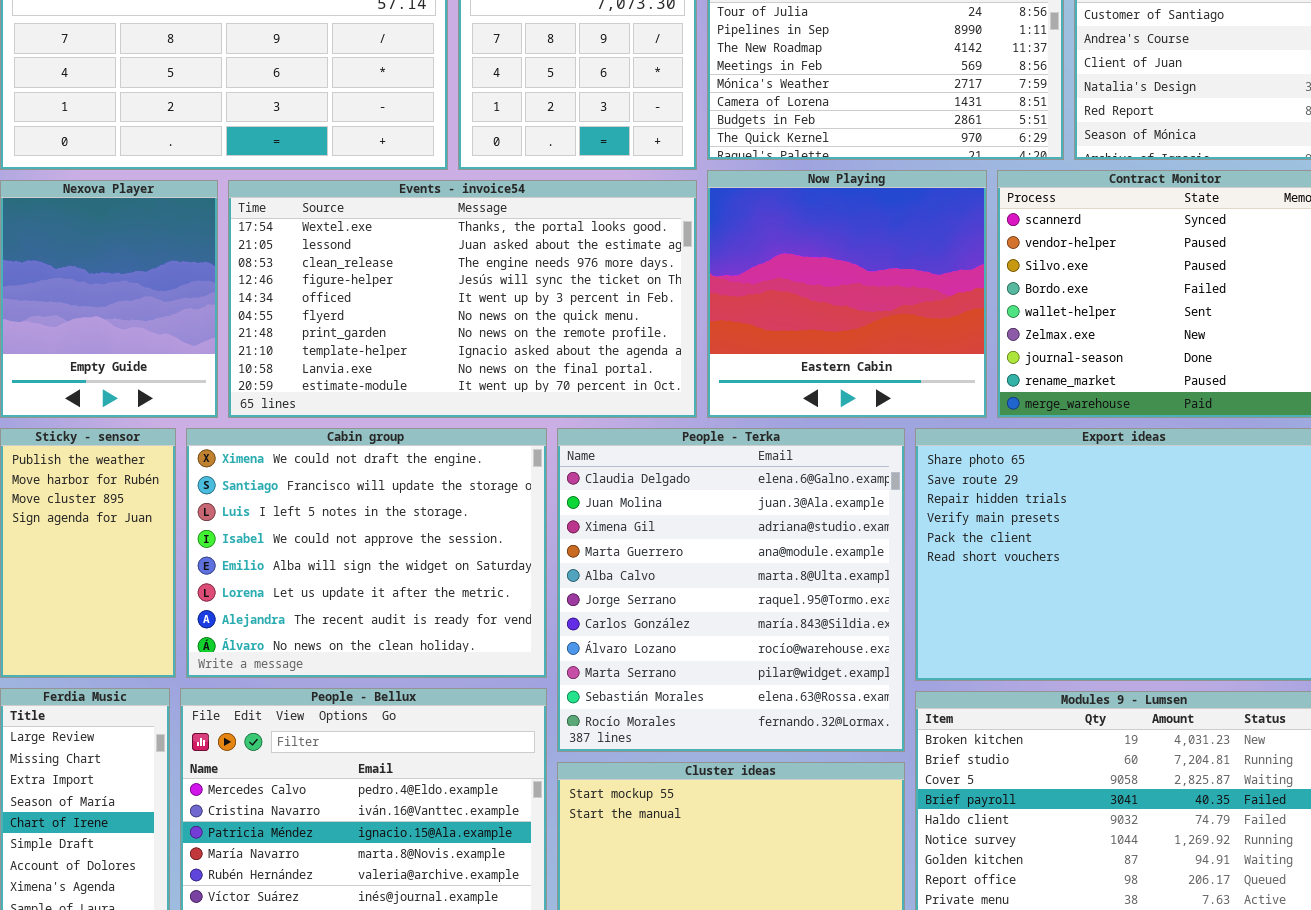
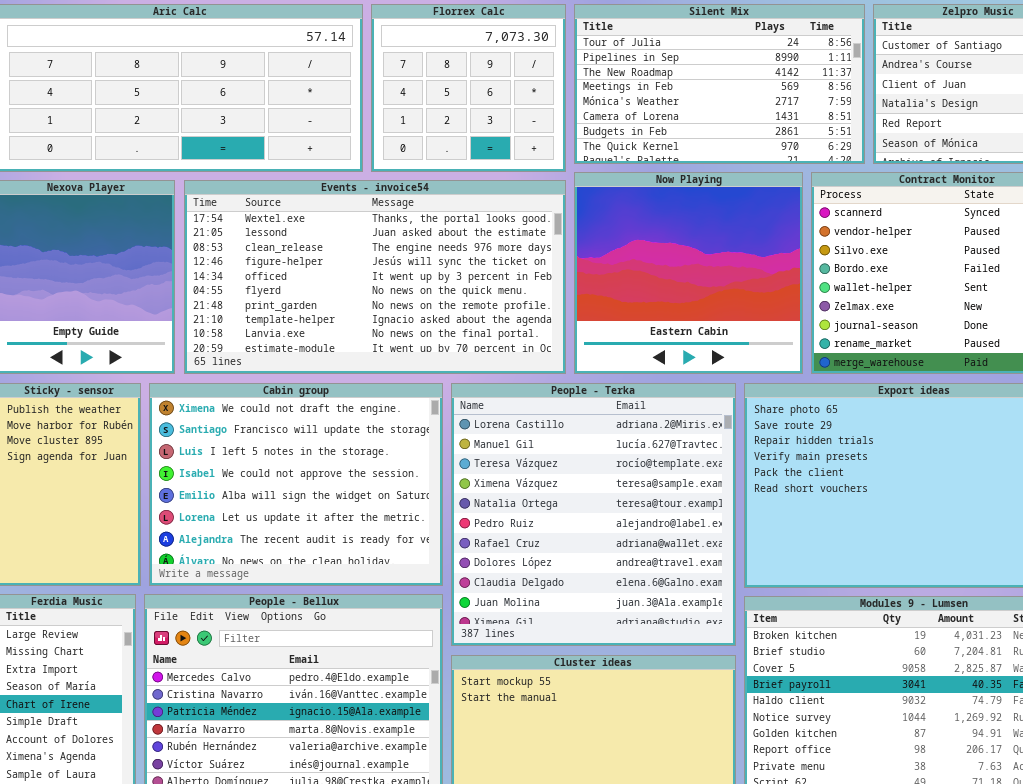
People - Terka: [557,428,905,752] -> [451,383,736,646], scrolled up 8 rows

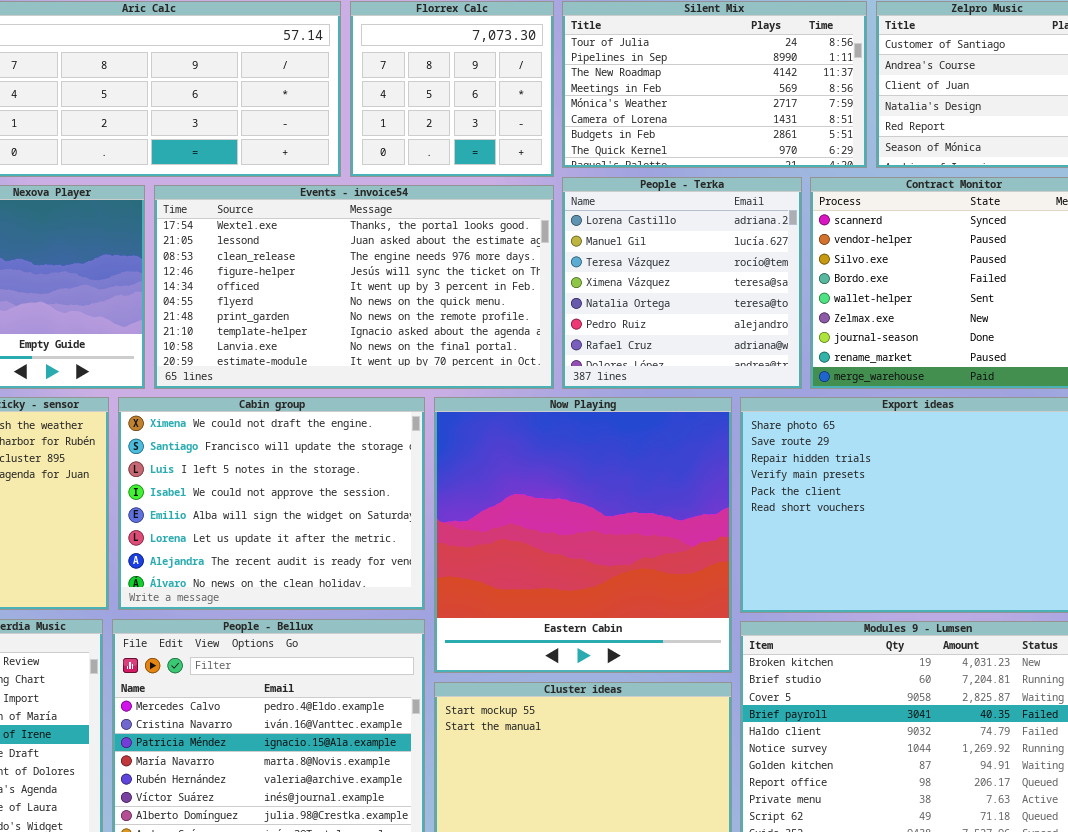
Now Playing: [574,172,803,374] -> [434,397,732,673], moved, resized
People - Terka: [451,383,736,646] -> [562,177,802,389], moved, resized

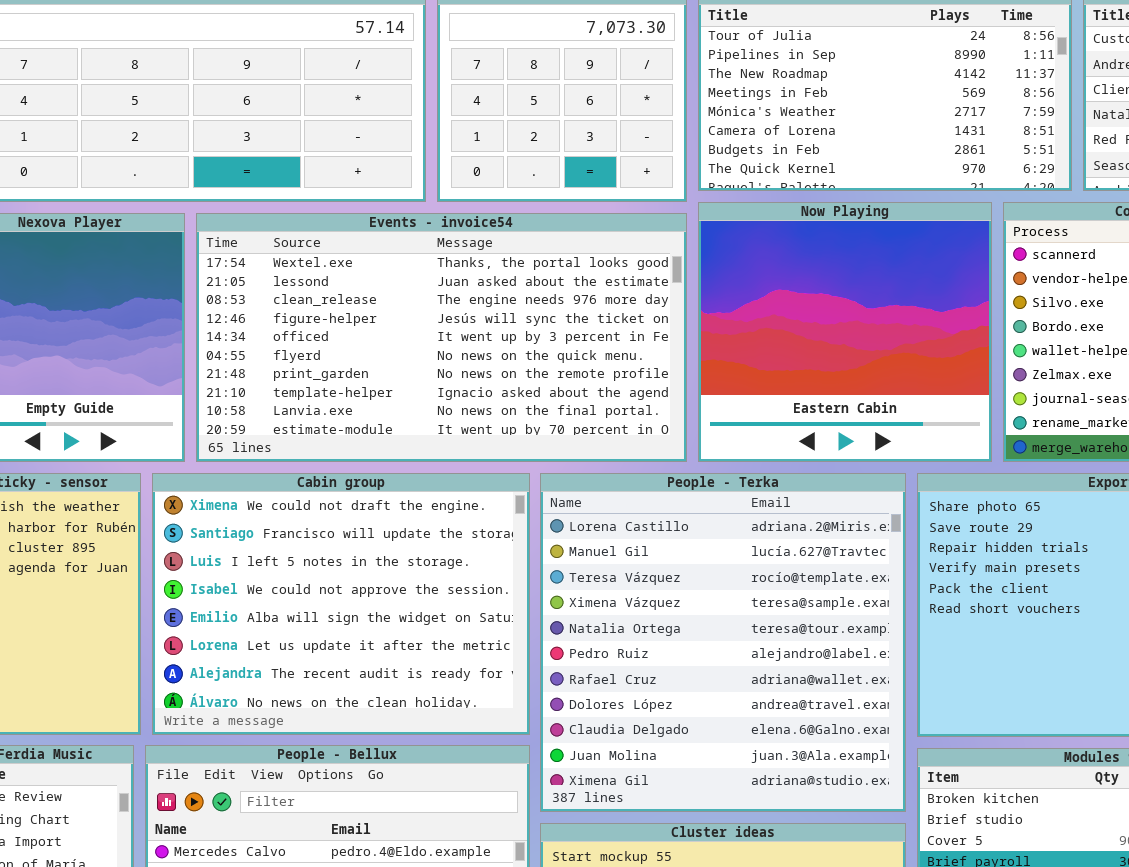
People - Terka: [562,177,802,389] -> [540,473,906,812], moved, resized
Now Playing: [434,397,732,673] -> [698,202,992,462], moved, resized

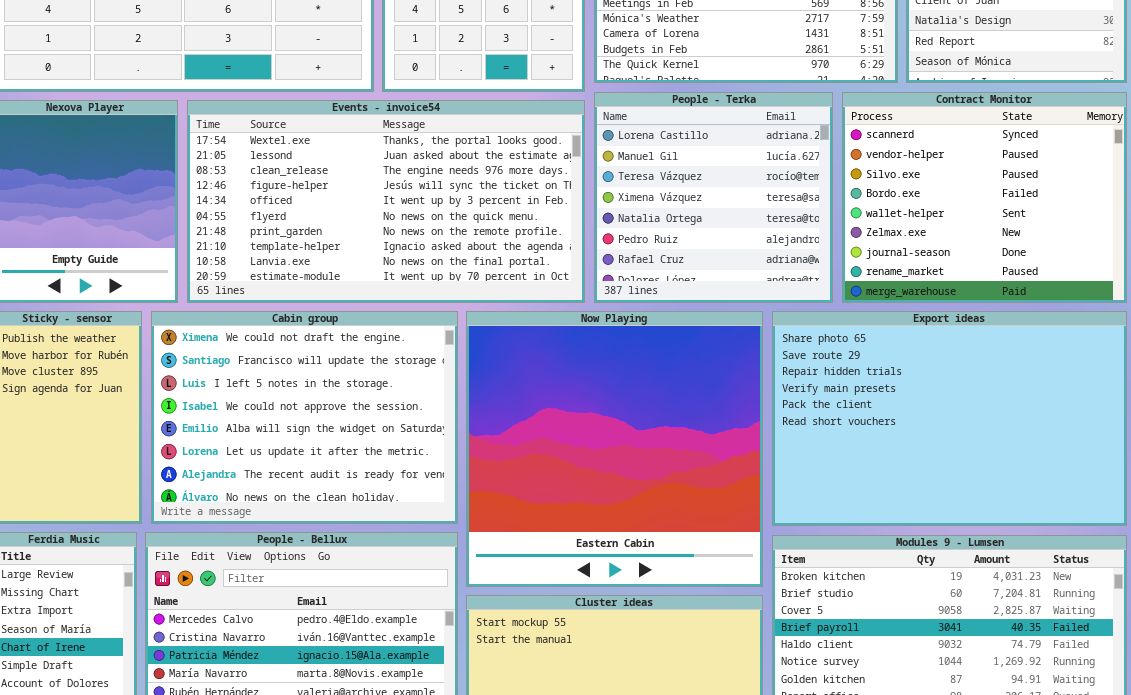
Now Playing: [698,202,992,462] -> [466,311,763,587], moved, resized
People - Terka: [540,473,906,812] -> [594,92,833,303], moved, resized

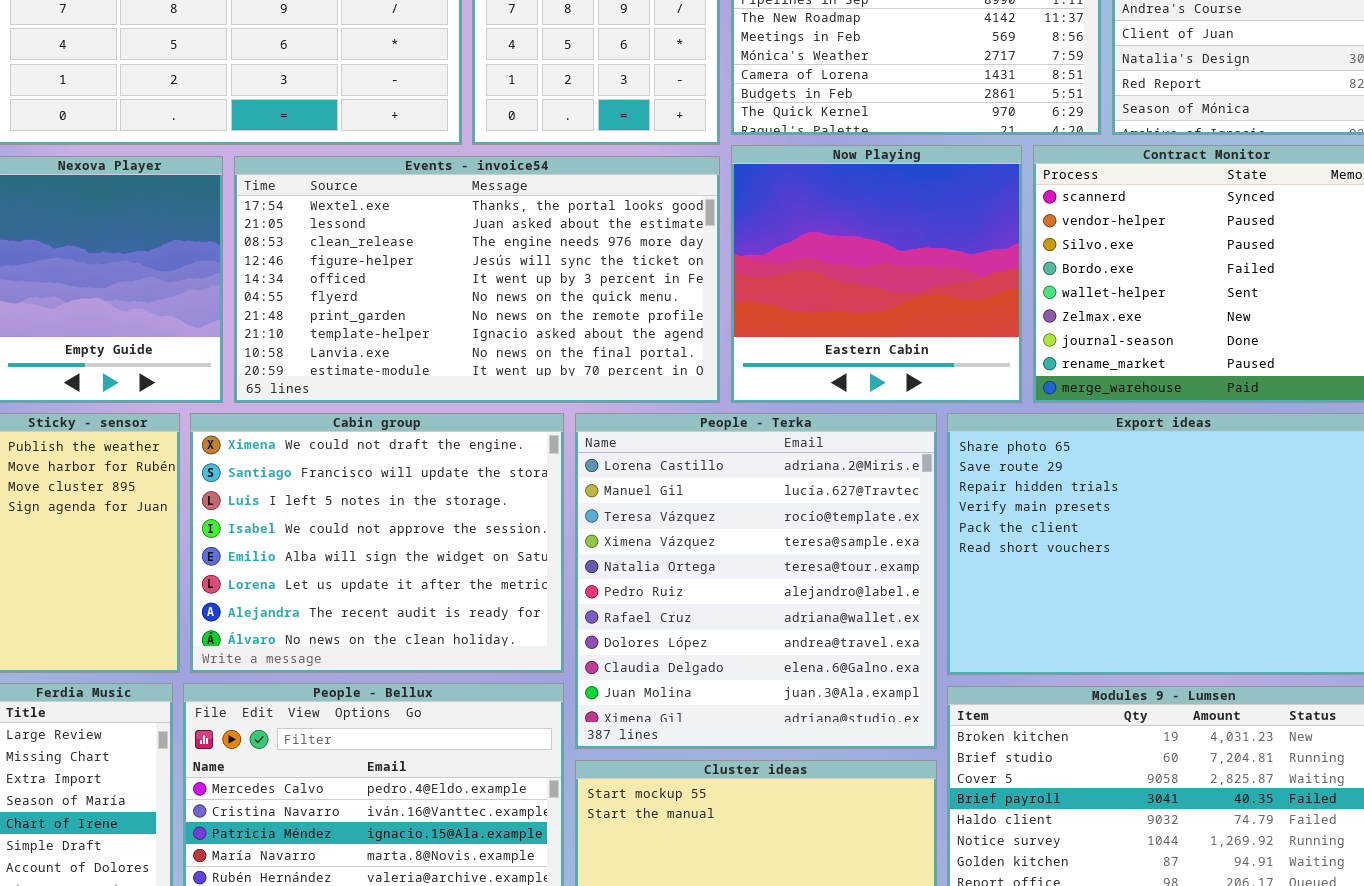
People - Terka: [594,92,833,303] -> [575,413,937,749], moved, resized
Now Playing: [466,311,763,587] -> [731,145,1022,403], moved, resized

